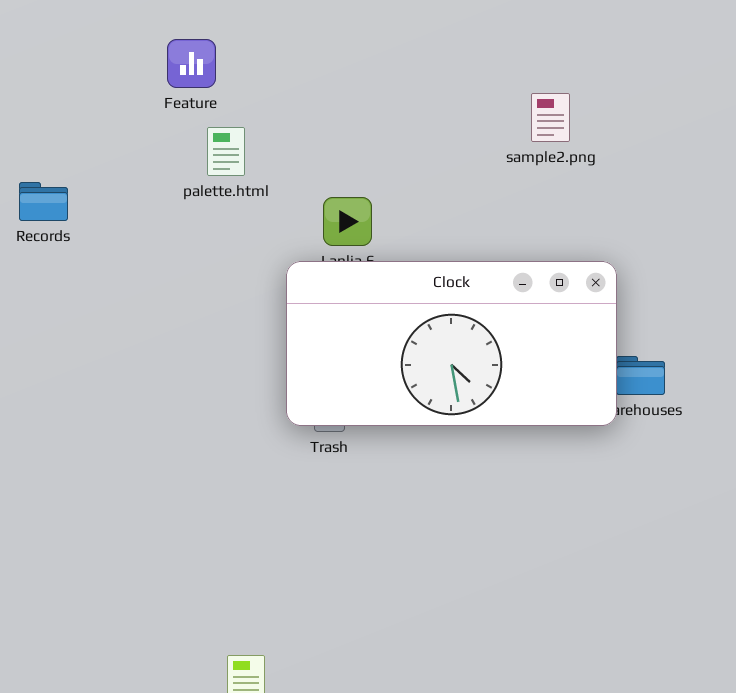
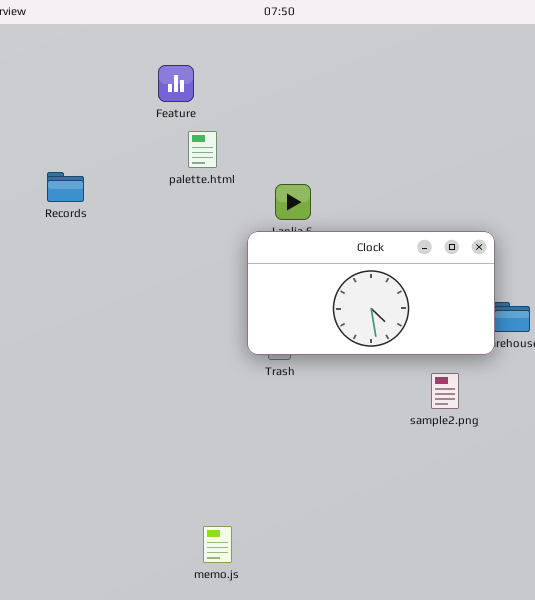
sample2.png: [531,93,570,142] -> [431,373,459,409], moved

